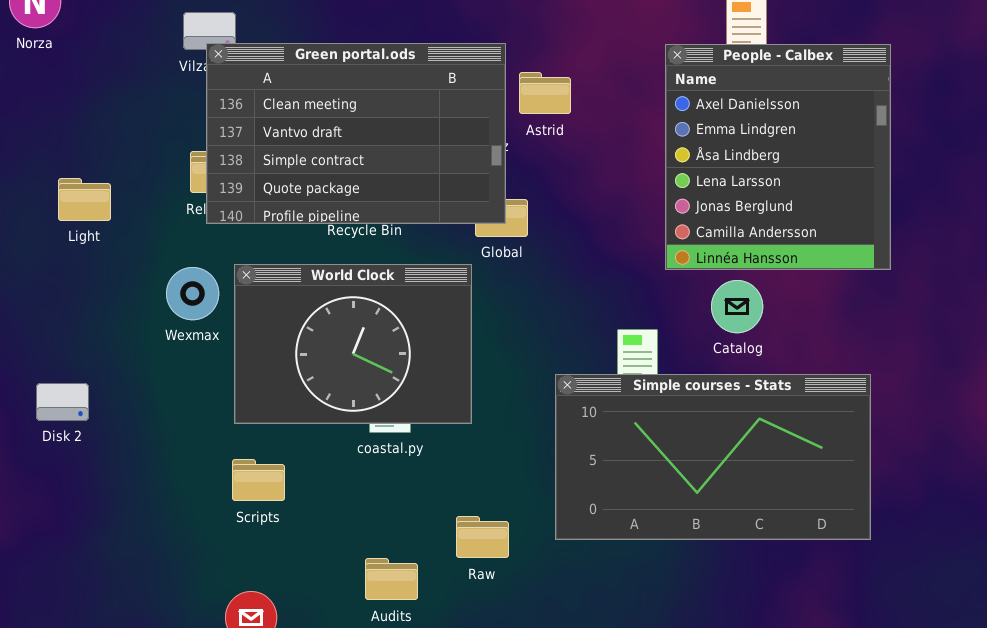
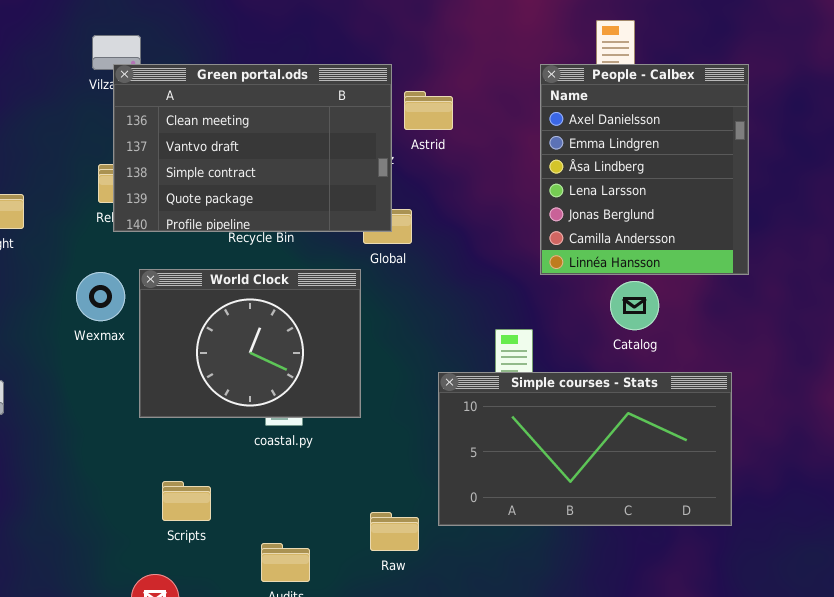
Catalog: [711,280,763,333] -> [610,281,659,330], moved
Scripts: [232,459,285,501] -> [162,481,211,521], moved
Raw: [456,516,509,558] -> [370,512,419,551], moved

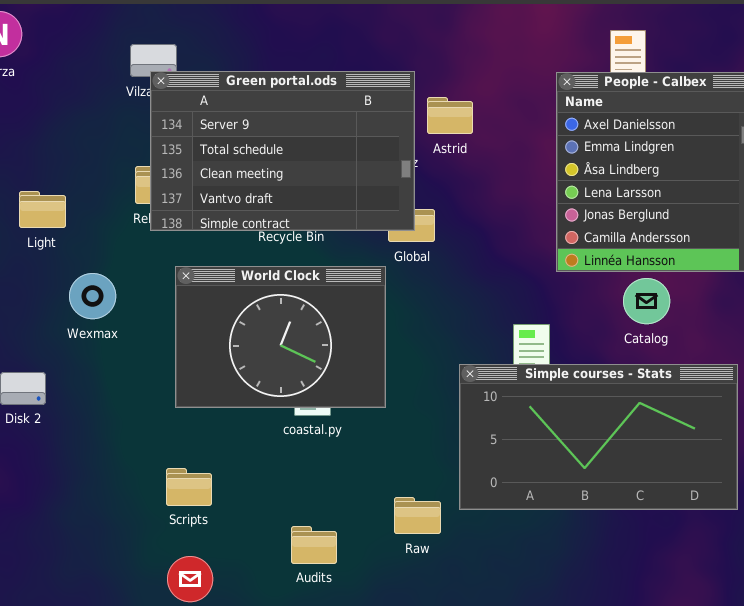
Green portal.ods: [113,64,392,232] -> [150,71,415,231], scrolled up 2 rows
Wexmax: [76,272,125,321] -> [69,273,116,319], moved
Scripts: [162,481,211,521] -> [166,468,212,506], moved

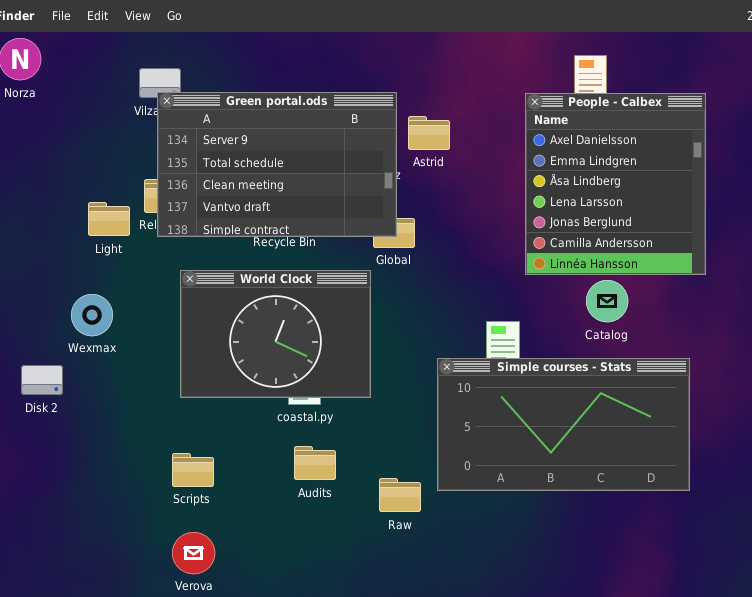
Light: [19,191,66,228] -> [88,202,130,236], moved
Wexmax: [69,273,116,319] -> [71,294,113,336], moved
Audits: [291,526,337,564] -> [294,446,336,480], moved

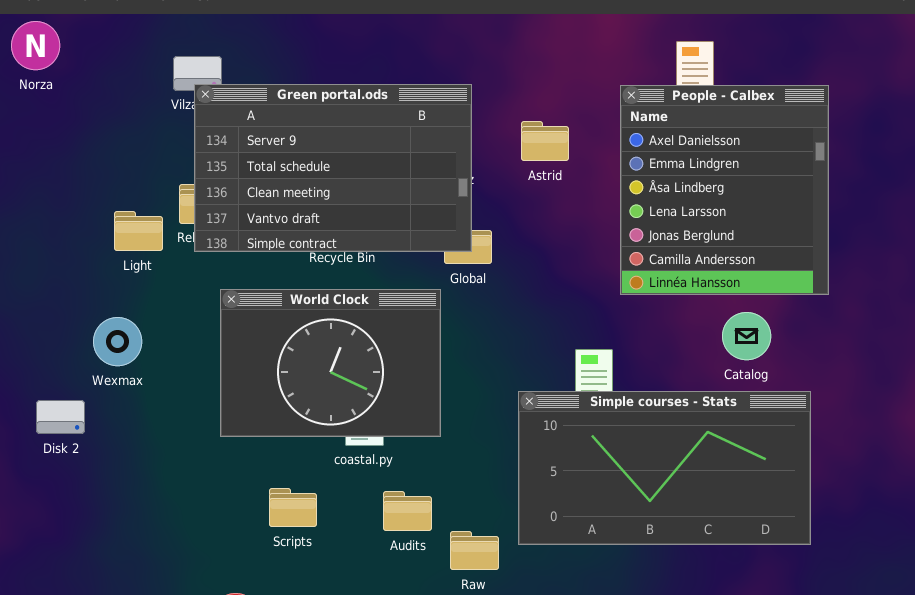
Astrid: [408,116,450,150] -> [521,121,569,161], moved
Catalog: [586,280,628,322] -> [722,312,771,360], moved
Audits: [294,446,336,480] -> [383,491,432,531], moved
Scripts: [172,453,214,487] -> [269,488,317,527], moved

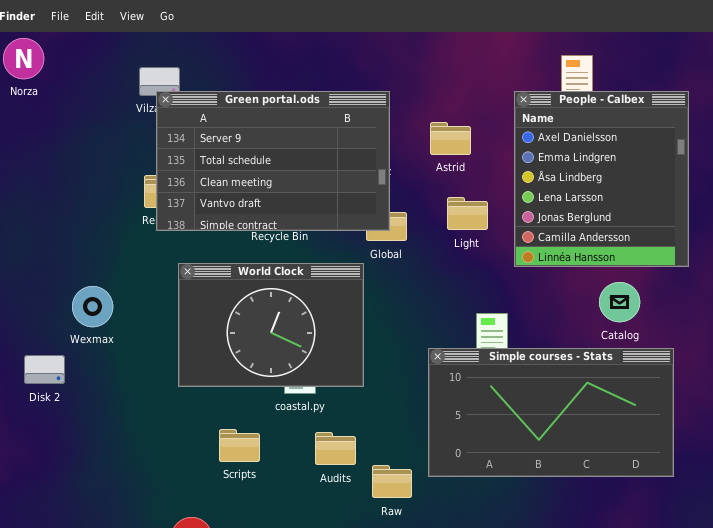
Light: [114,211,163,251] -> [447,197,488,230], moved

